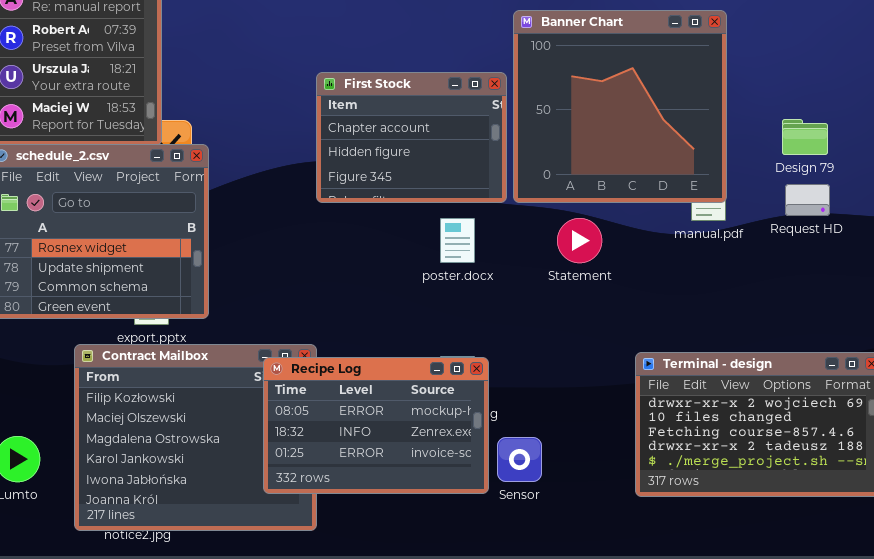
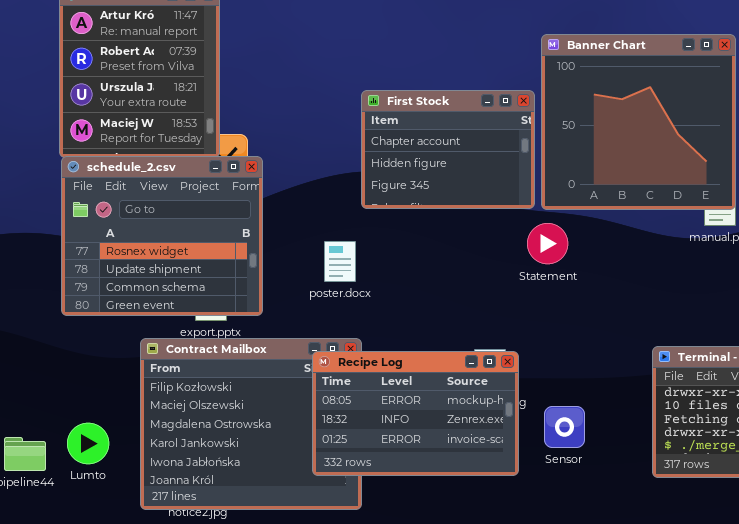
poster.docx: [440,218,475,263] -> [324,241,356,282], moved
Statement: [557,218,602,263] -> [527,223,568,264], moved
Sensor: [497,437,542,482] -> [544,406,585,448], moved

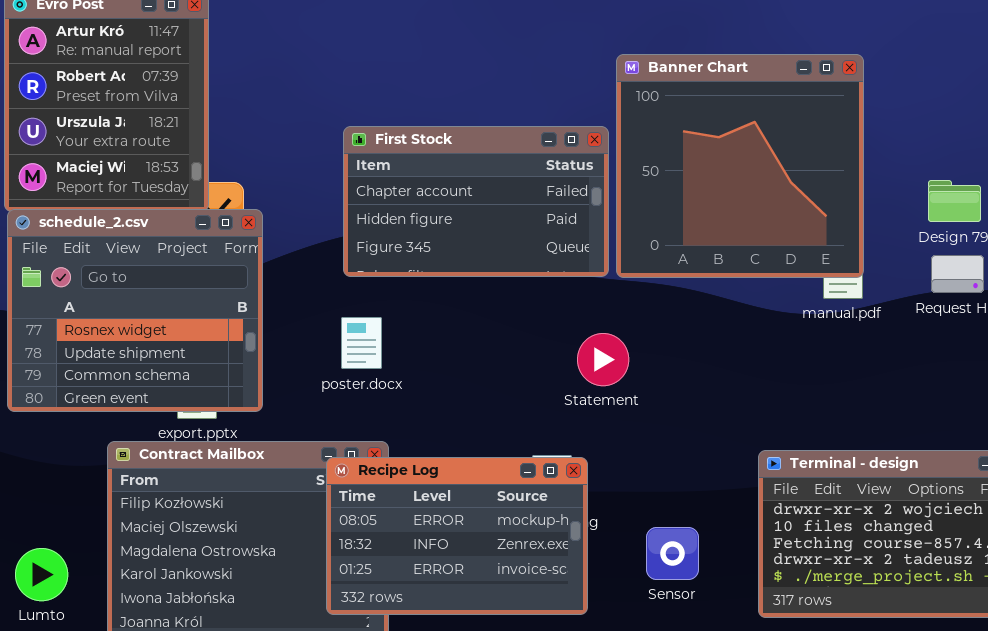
First Stock: [361,90,535,209] -> [343,126,609,277], resized
Statement: [527,223,568,264] -> [577,333,629,386], moved
Sensor: [544,406,585,448] -> [646,527,699,580], moved

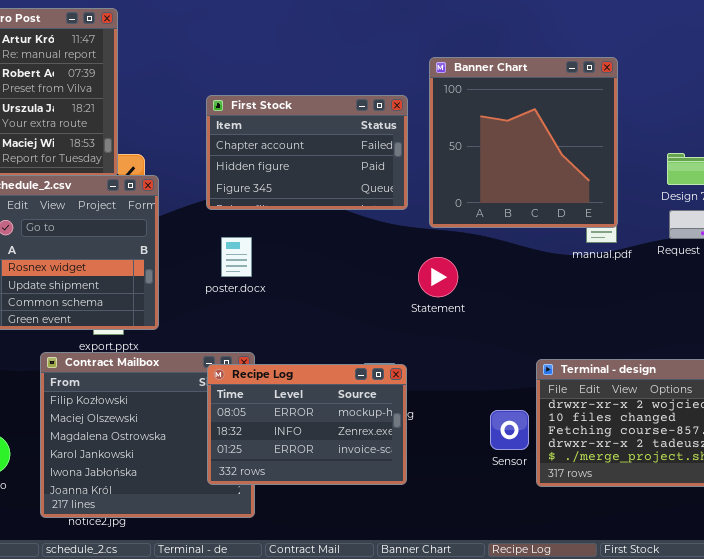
First Stock: [343,126,609,277] -> [206,95,408,210], moved
poster.docx: [341,317,382,369] -> [221,237,252,277], moved
Statement: [577,333,629,386] -> [418,257,458,297], moved
Sensor: [646,527,699,580] -> [490,410,529,450], moved

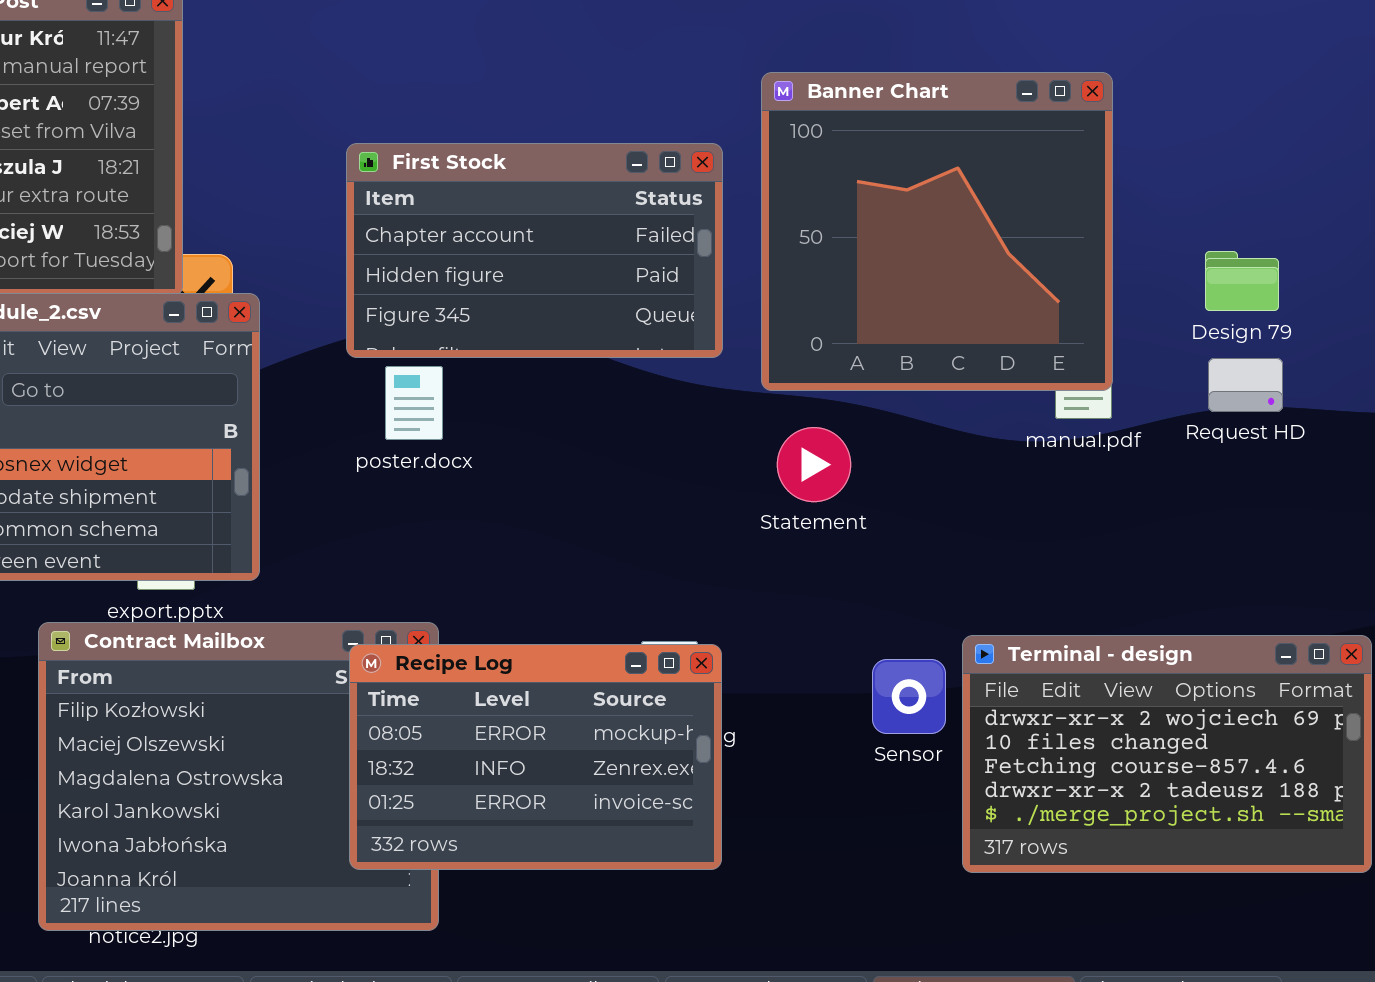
poster.docx: [221,237,252,277] -> [385,366,443,440], moved
Statement: [418,257,458,297] -> [777,427,851,502], moved
Sensor: [490,410,529,450] -> [872,659,946,734], moved

